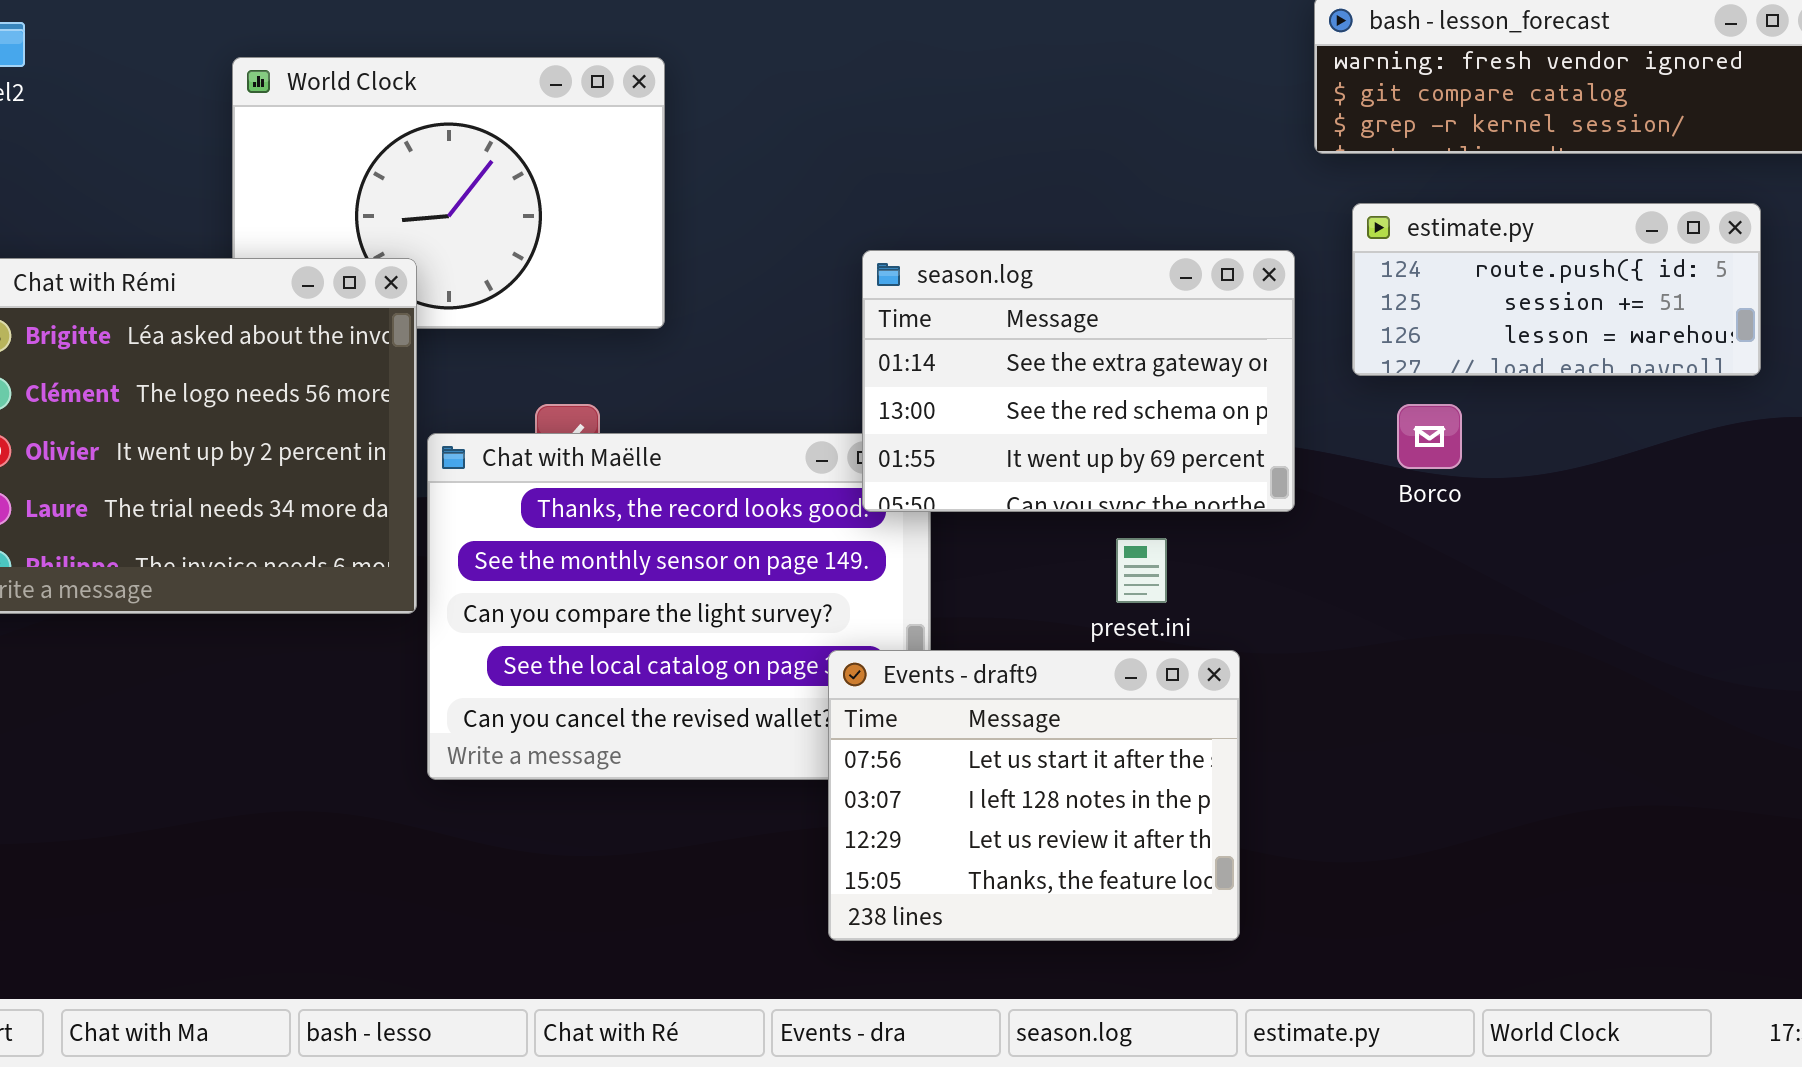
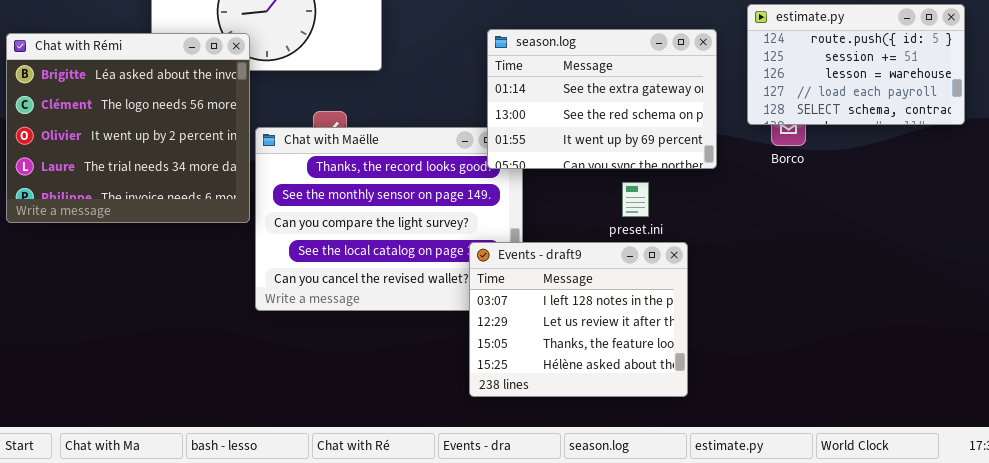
estimate.py: [1352,203,1761,376] -> [747,4,965,125], resized
Events - draft9: [828,650,1240,941] -> [469,242,688,397], scrolled down 1 row

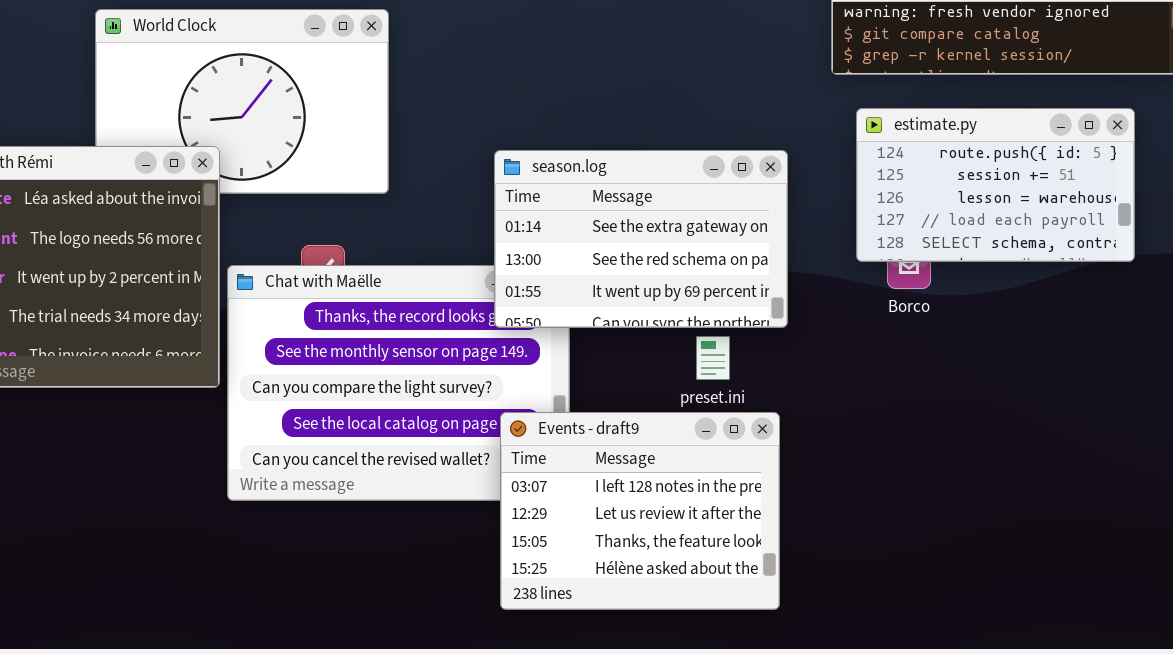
season.log: [487,29,717,169] -> [494,150,788,328], moved

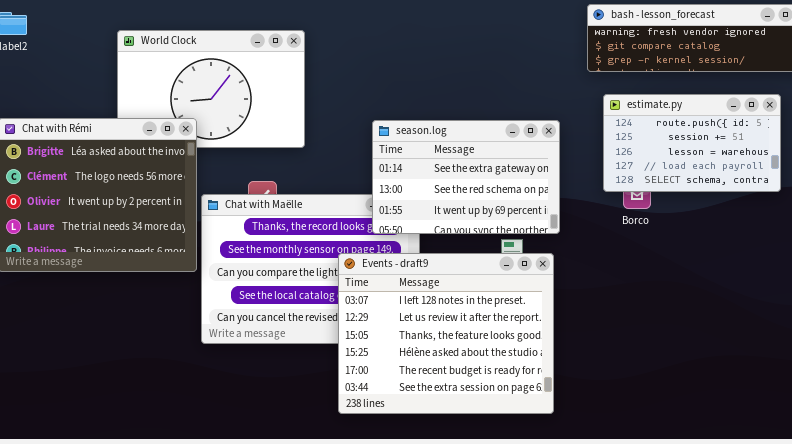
Events - draft9: [500,412,780,610] -> [338,253,554,414], resized

